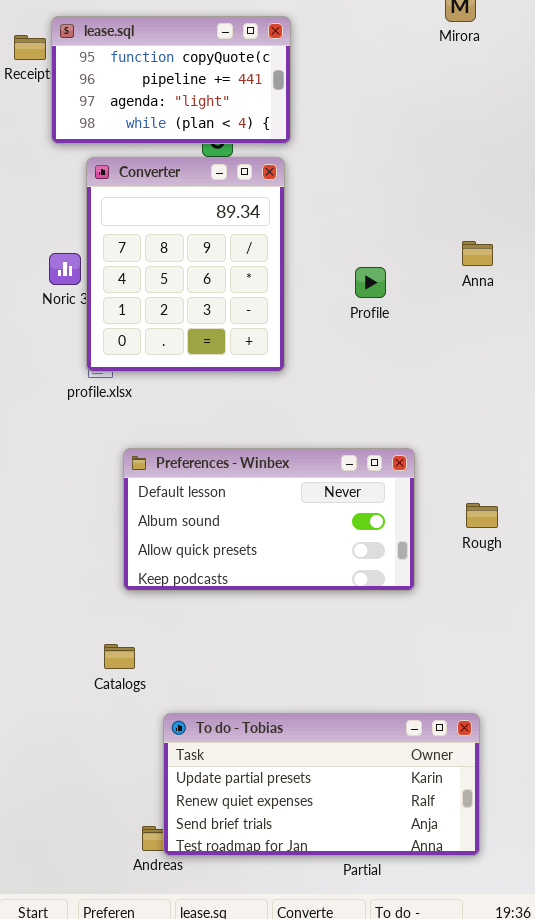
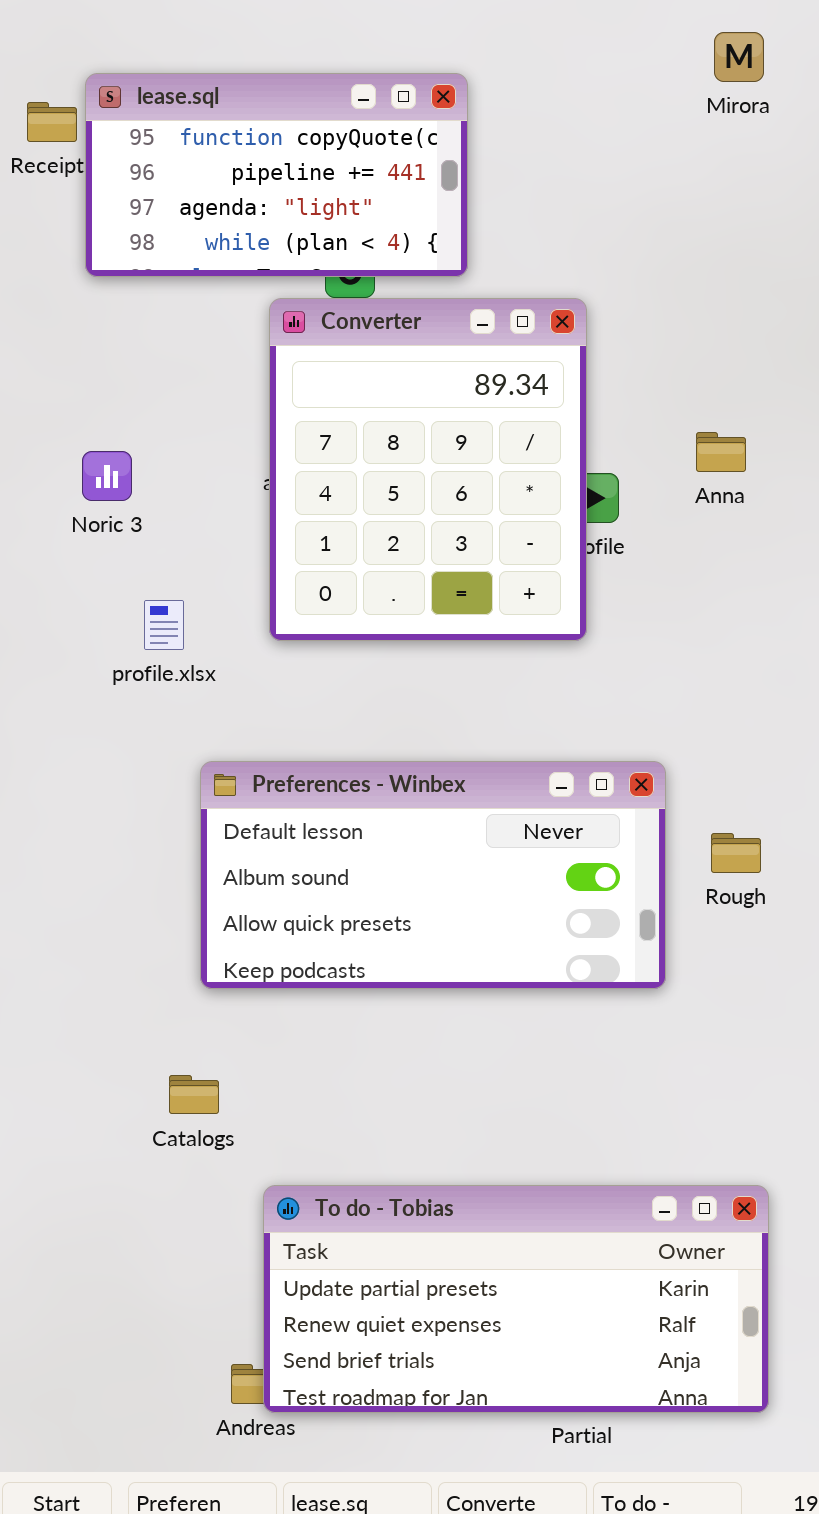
Converter: [86,157,285,372] -> [269,298,587,641], moved
Anna: [462,241,493,266] -> [696,432,746,472], moved
Rough: [466,503,498,528] -> [711,833,761,873], moved

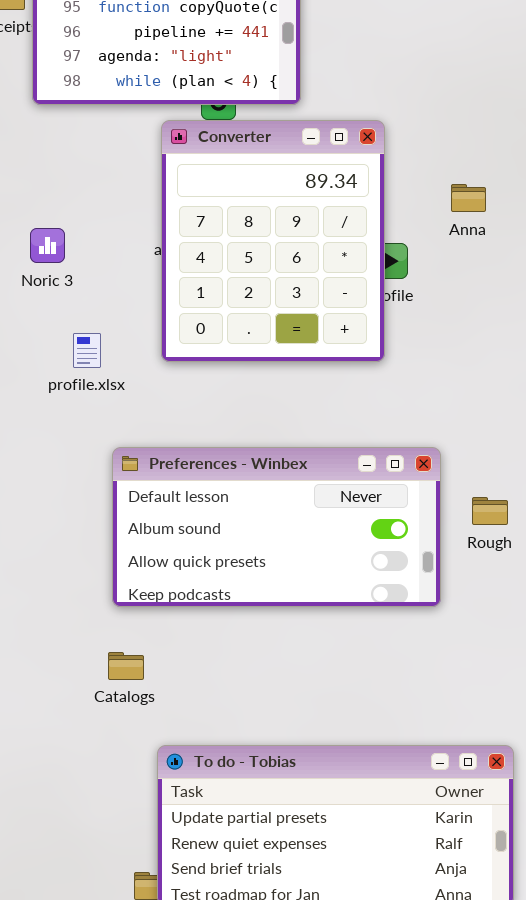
Anna: [696,432,746,472] -> [451,184,486,212], moved
Catalogs: [169,1075,219,1114] -> [108,652,144,680], moved

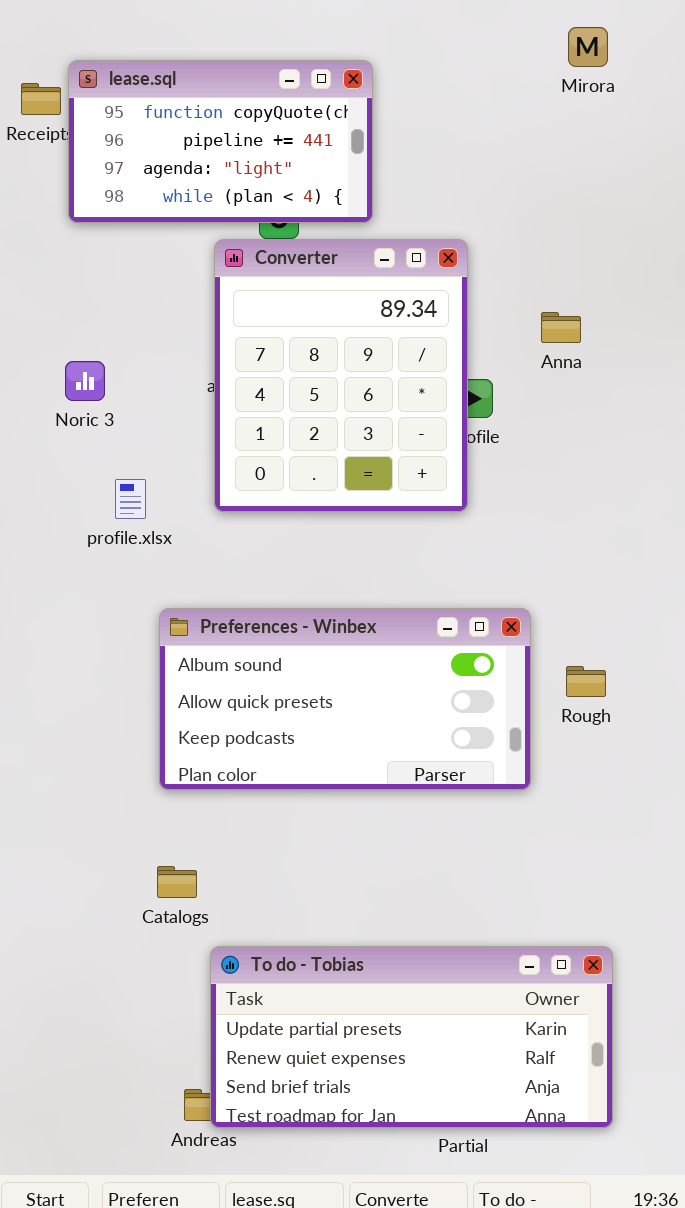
Preferences - Winbex: [112,447,441,607] -> [159,608,531,790], scrolled down 1 row
Catalogs: [108,652,144,680] -> [157,866,197,898], moved

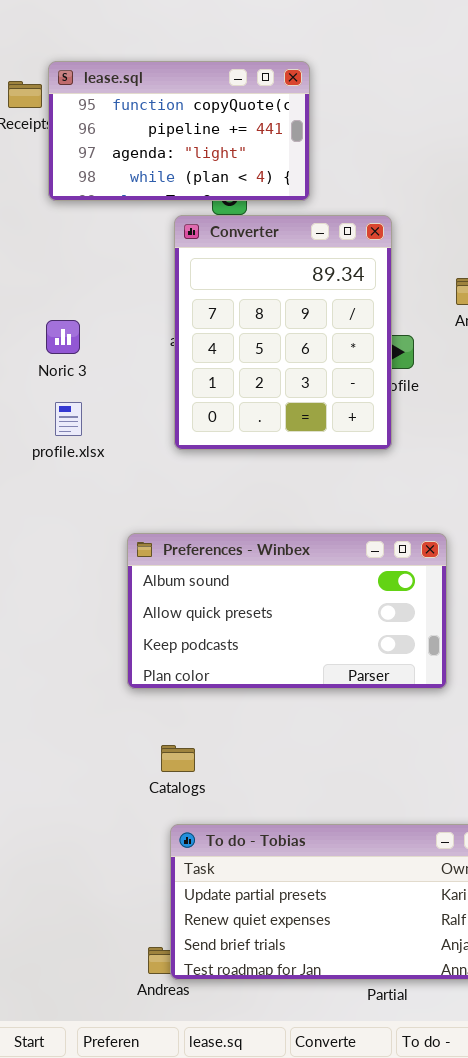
profile.xlsx: [115,479,146,519] -> [55,402,82,436], moved
Catalogs: [157,866,197,898] -> [161,745,195,772], moved

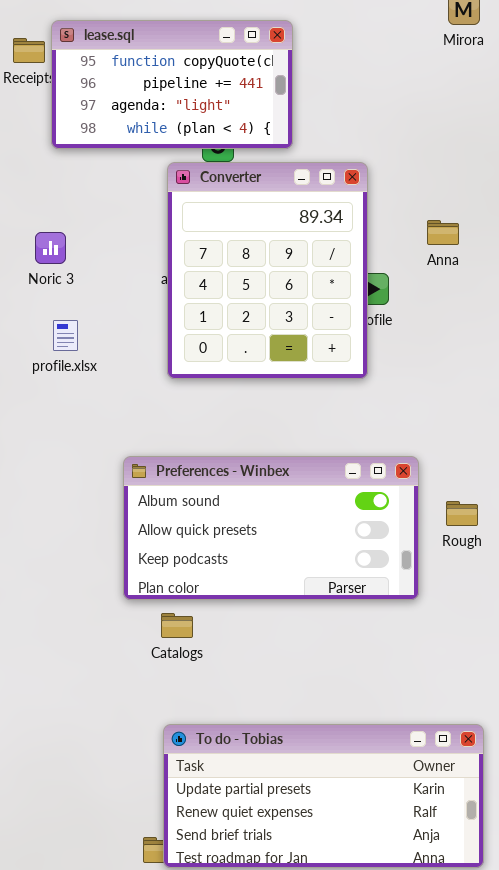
Noric 3: [46,320,80,354] -> [35,232,66,264], moved
profile.xlsx: [55,402,82,436] -> [53,320,78,351], moved
Catalogs: [161,745,195,772] -> [161,613,193,638], moved

